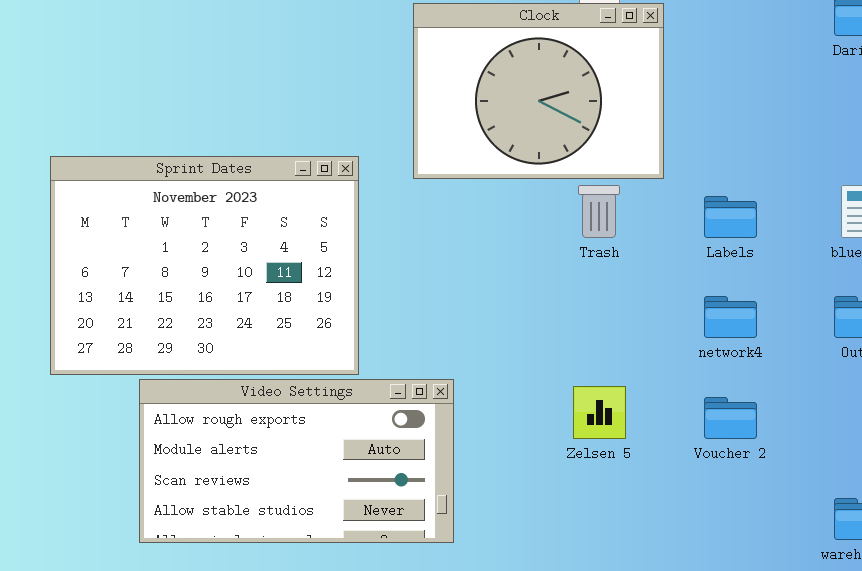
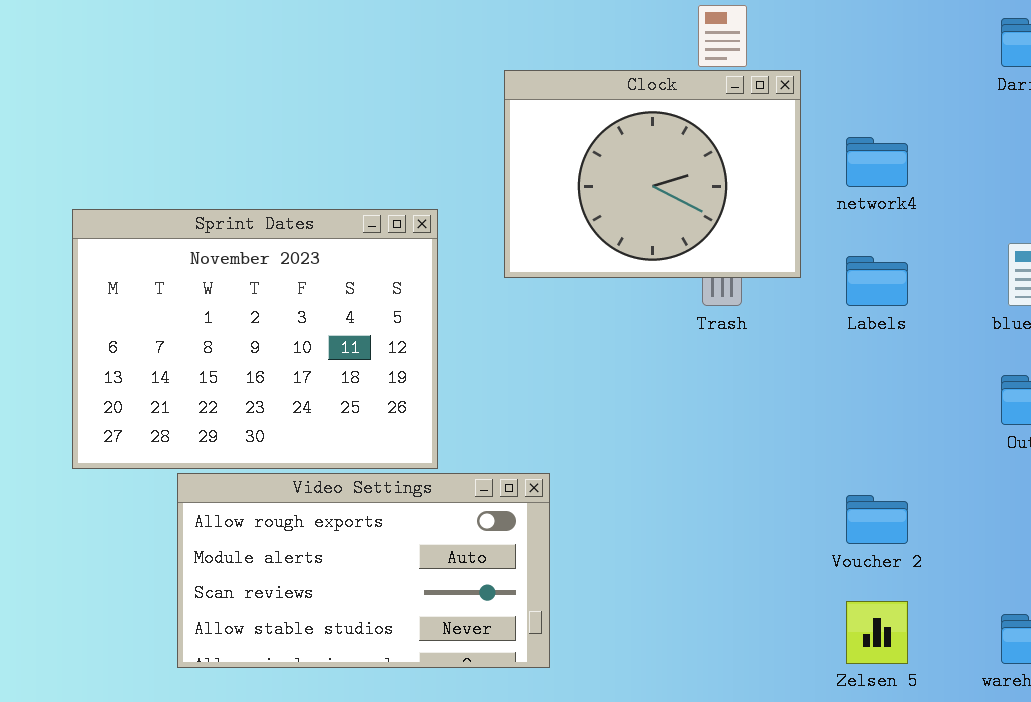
Clock: [413,3,664,179] -> [504,70,801,278], moved
network4: [704,296,757,338] -> [846,137,908,187], moved
Zelsen 5: [573,386,626,439] -> [846,601,908,664], moved

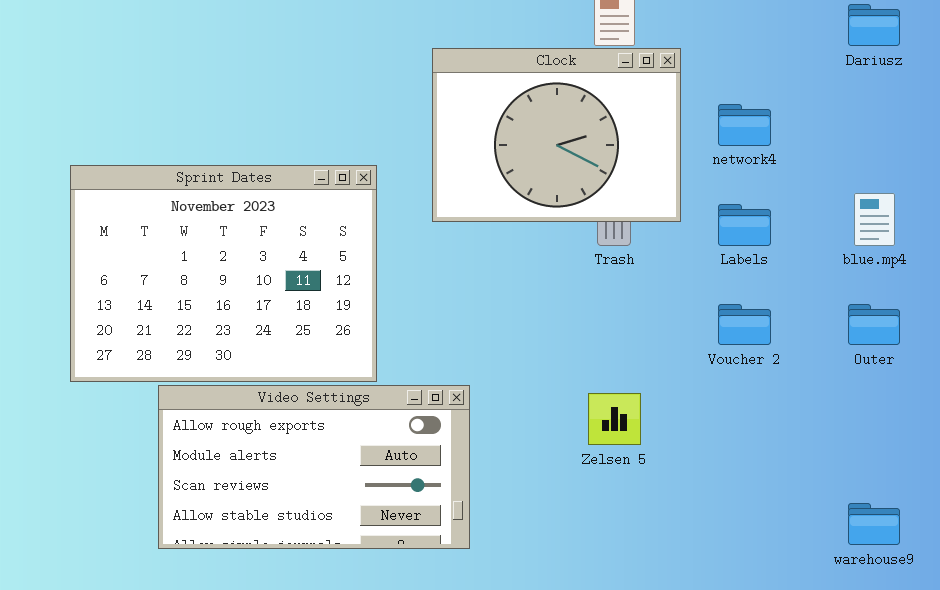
Voucher 2: [846,495,908,544] -> [718,304,771,345], moved
Zelsen 5: [846,601,908,664] -> [588,393,641,445], moved

